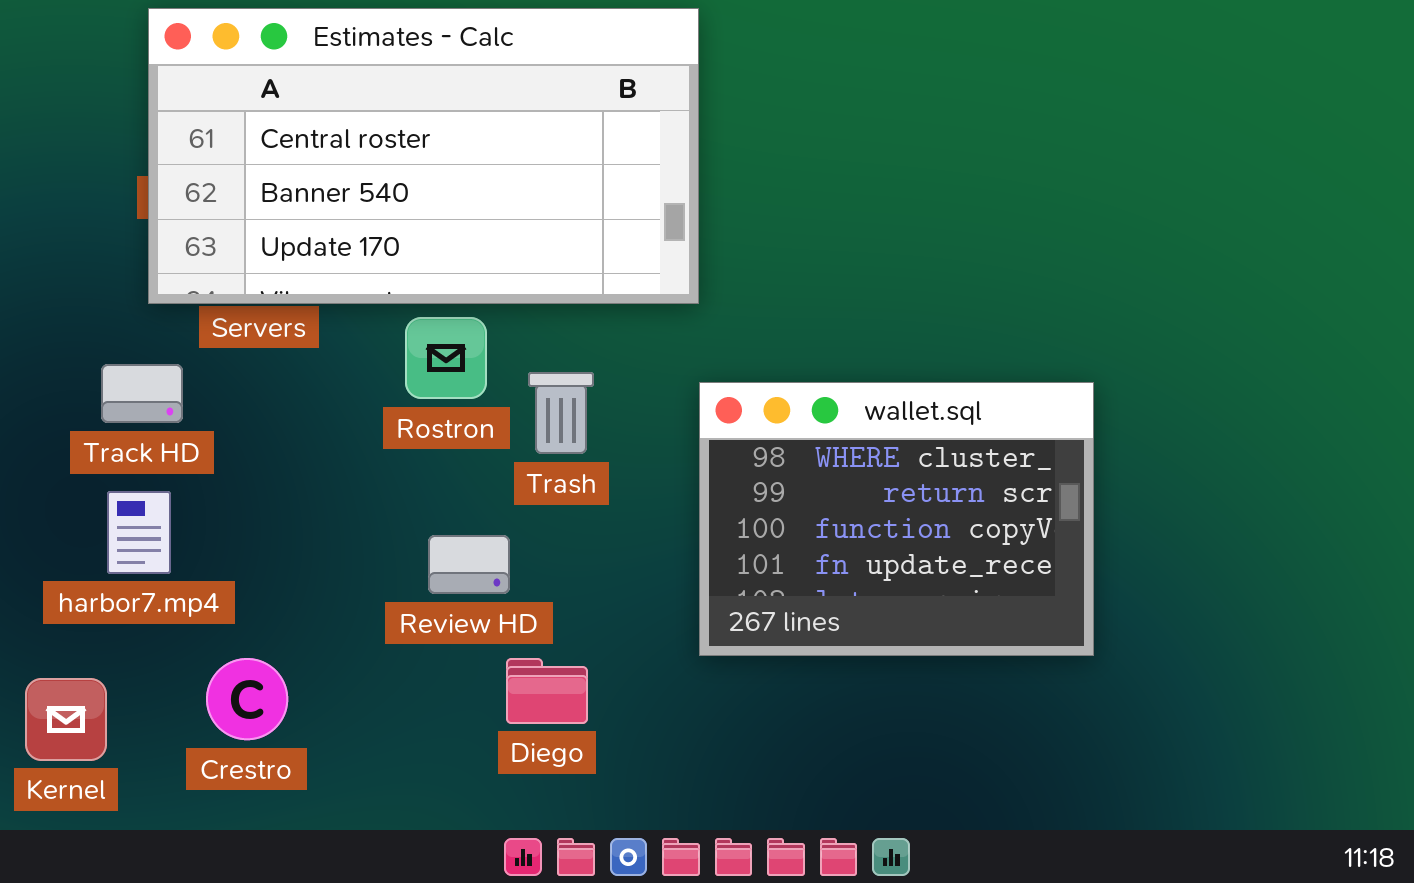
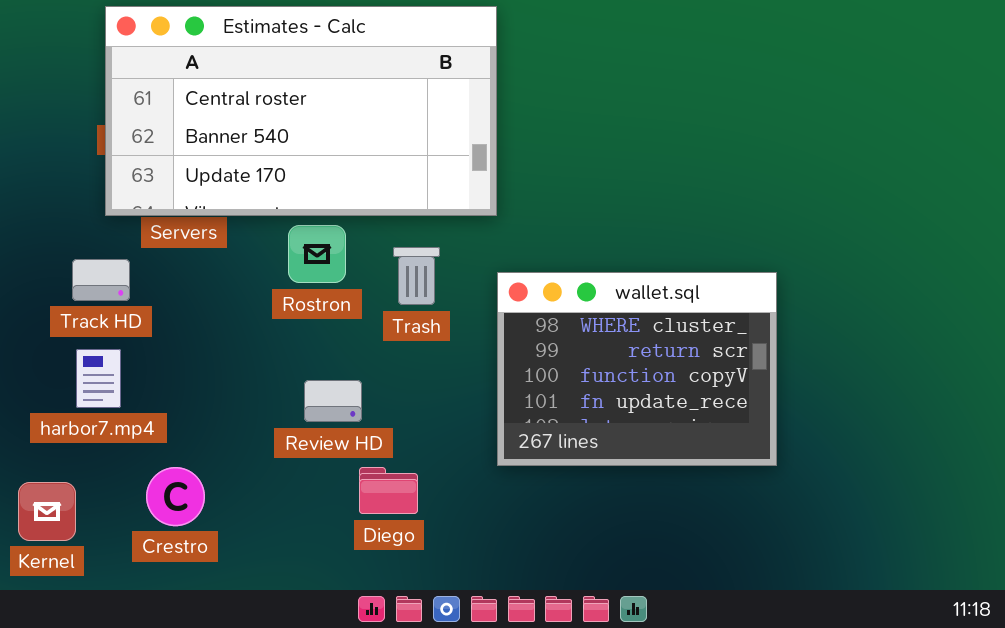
Trash: [528,372,594,454] -> [393,247,440,305], moved

